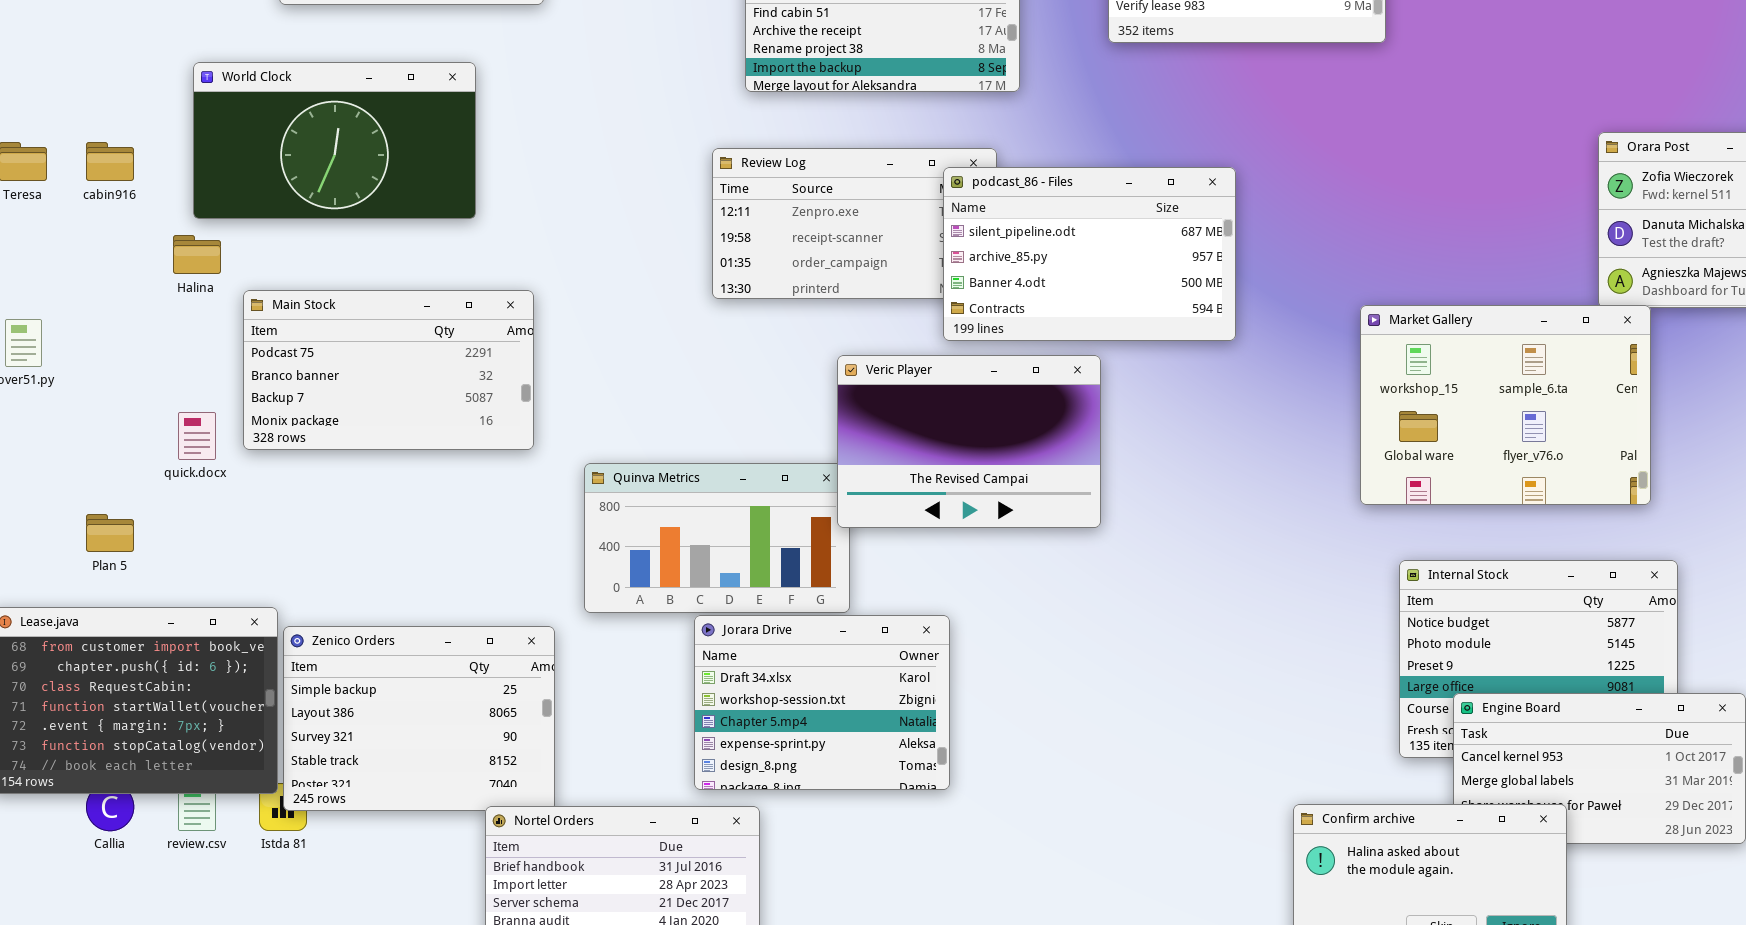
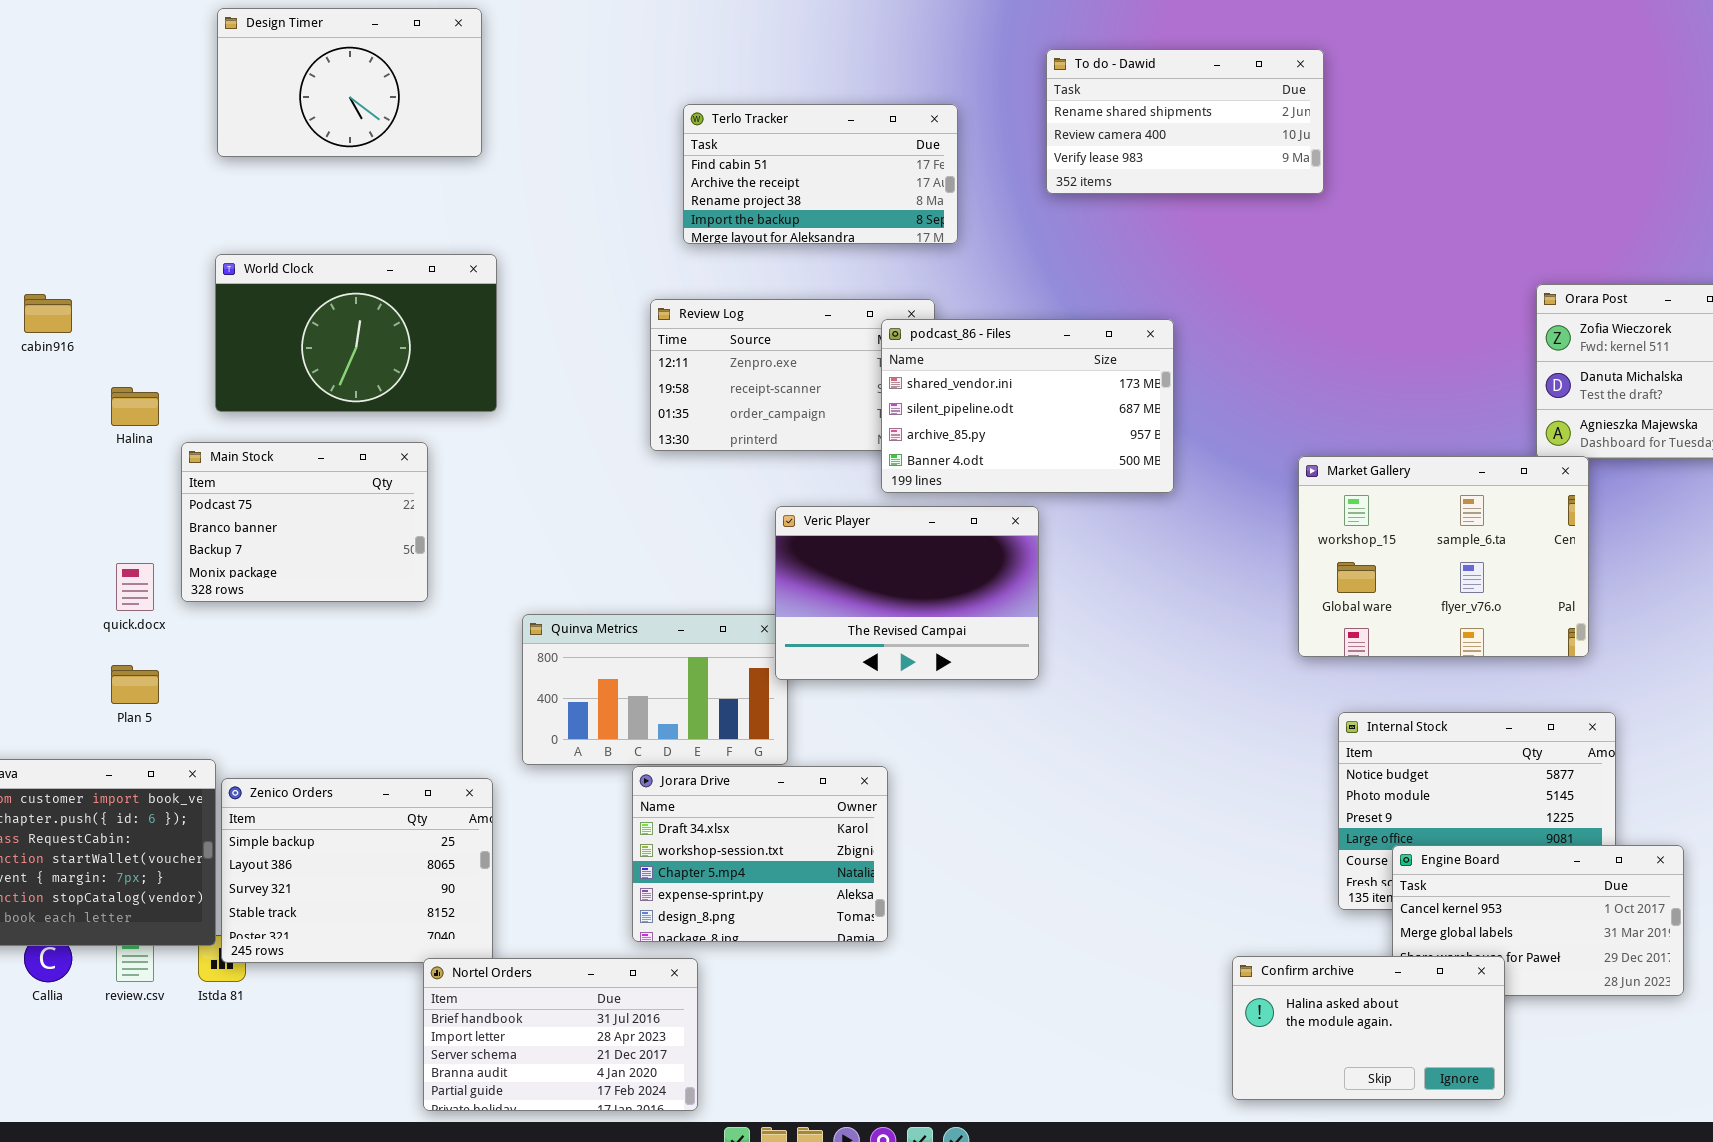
World Clock: [193,62,476,219] -> [215,254,497,412], moved
podcast_86 - Files: [943,167,1236,341] -> [881,319,1174,493], scrolled up 1 row
Main Stock: [243,290,534,450] -> [181,442,428,602], resized
Plan 5: [86,514,134,552] -> [111,665,159,704], moved

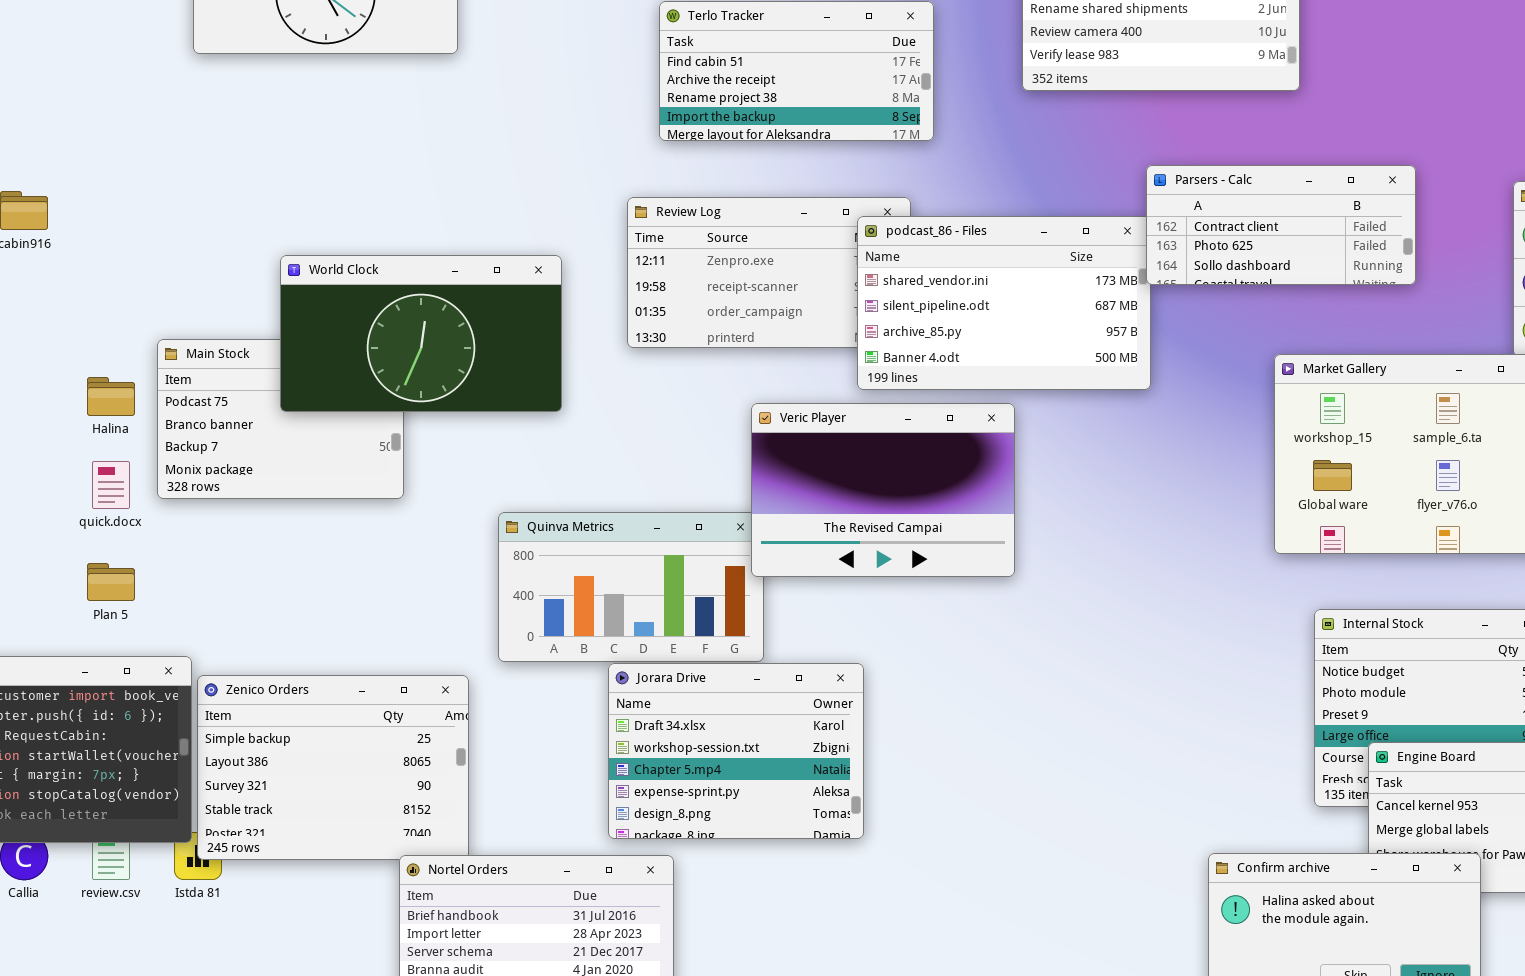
World Clock: [215,254,497,412] -> [280,255,562,412], moved
Parsers - Calc: none -> [1146,165,1416,285], opened
Halina: [111,387,159,426] -> [87,377,135,416], moved

